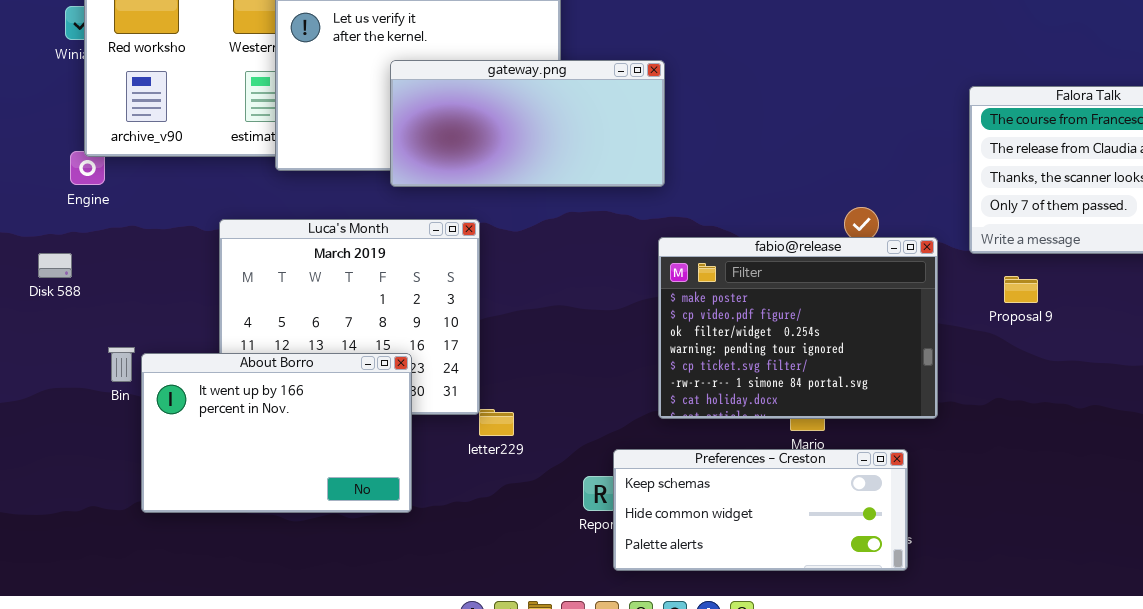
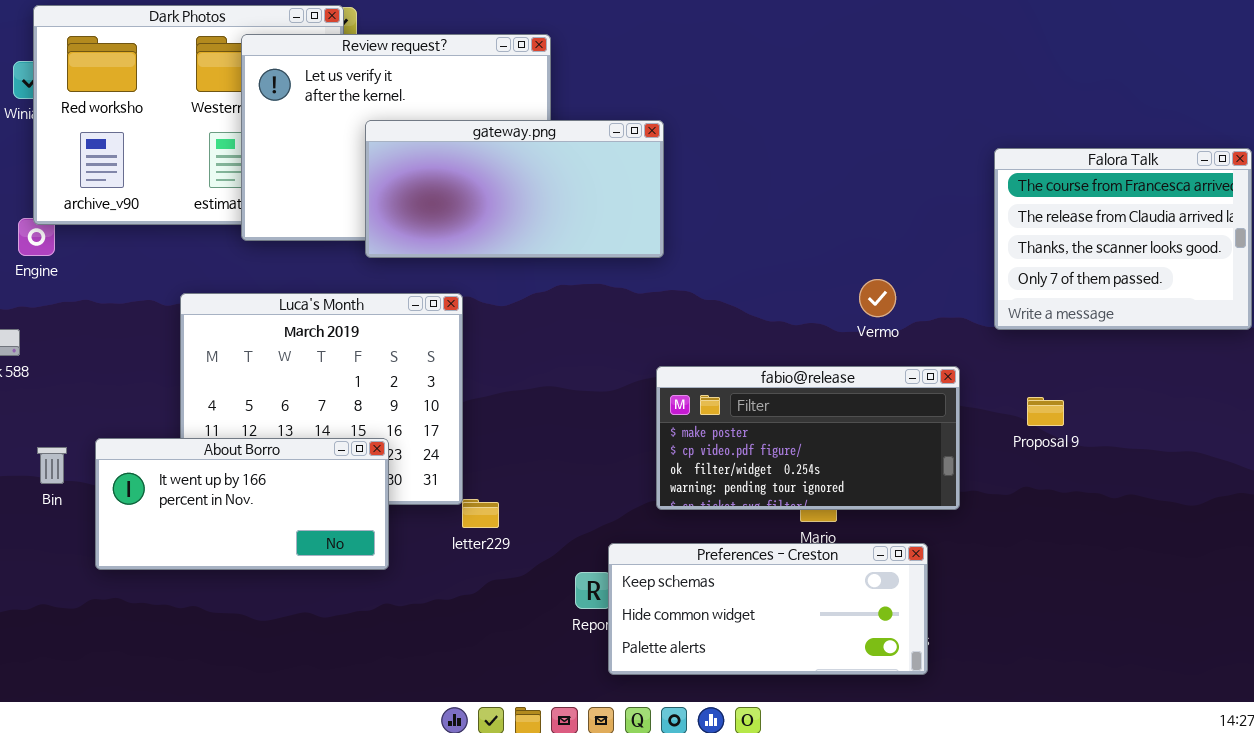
fabio@release: [658,237,938,419] -> [656,366,960,510], resized
Proposal 9: [1004,276,1038,303] -> [1027,397,1064,426], moved
Bin: [108,347,135,382] -> [37,447,67,484], moved
About Borro: [141,353,412,513] -> [95,438,389,570], resized

